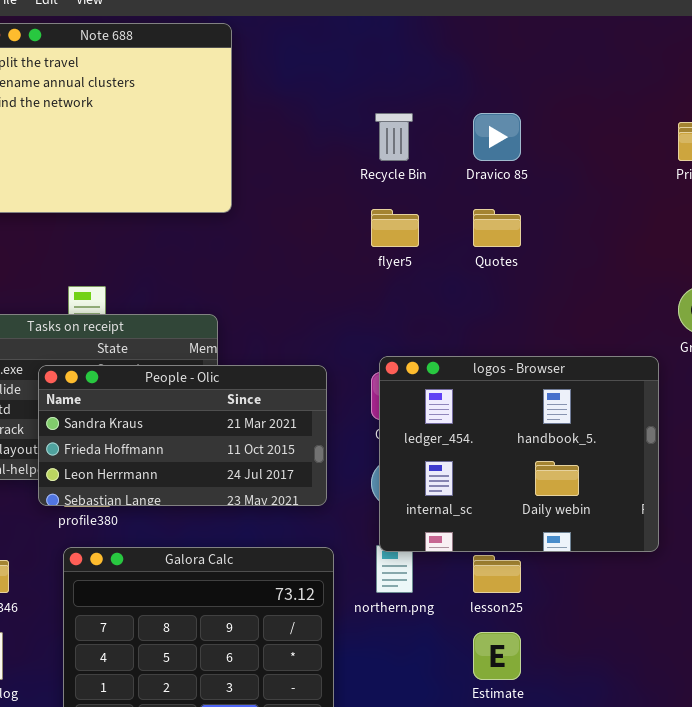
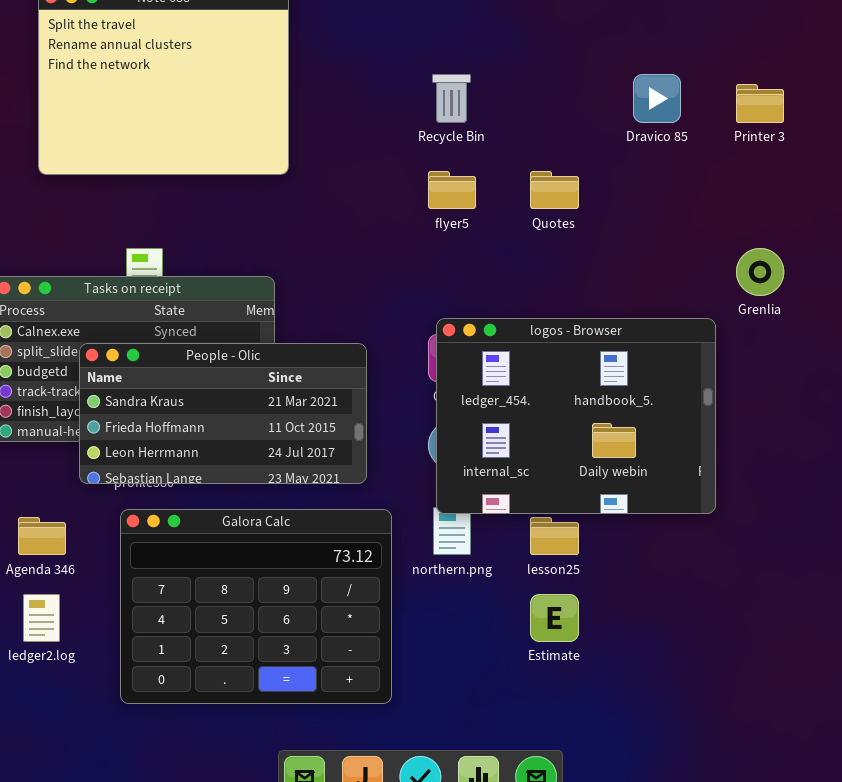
Dravico 85: [473,113,521,161] -> [633,74,681,123], moved
People - Olic: [38,365,327,506] -> [79,343,367,484], moved

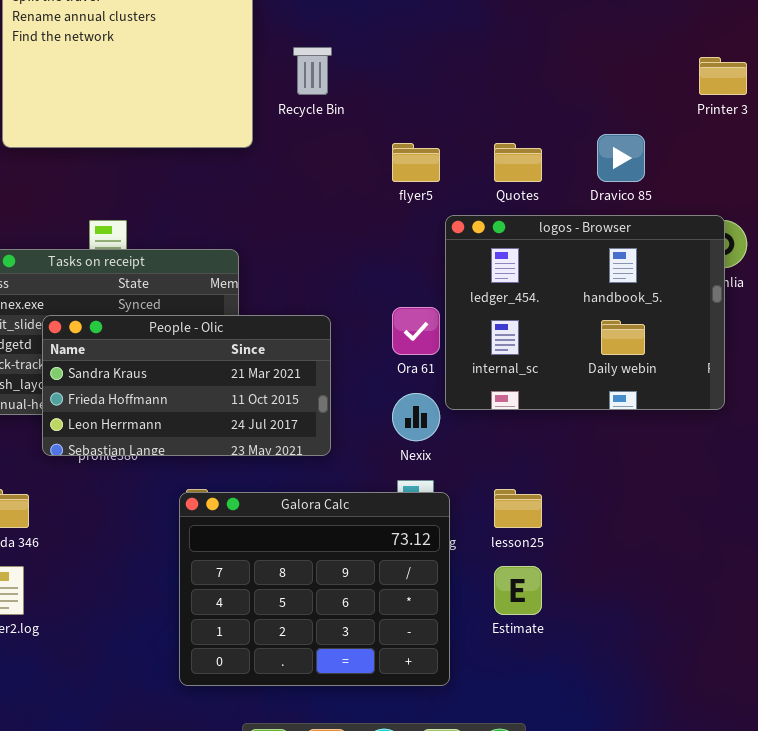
Recycle Bin: [432,74,471,123] -> [293,47,332,95], moved
Dravico 85: [633,74,681,123] -> [597,134,645,182], moved
logos - Browser: [436,318,716,514] -> [445,215,725,410], moved
Galora Calc: [120,509,392,704] -> [179,492,450,686], moved

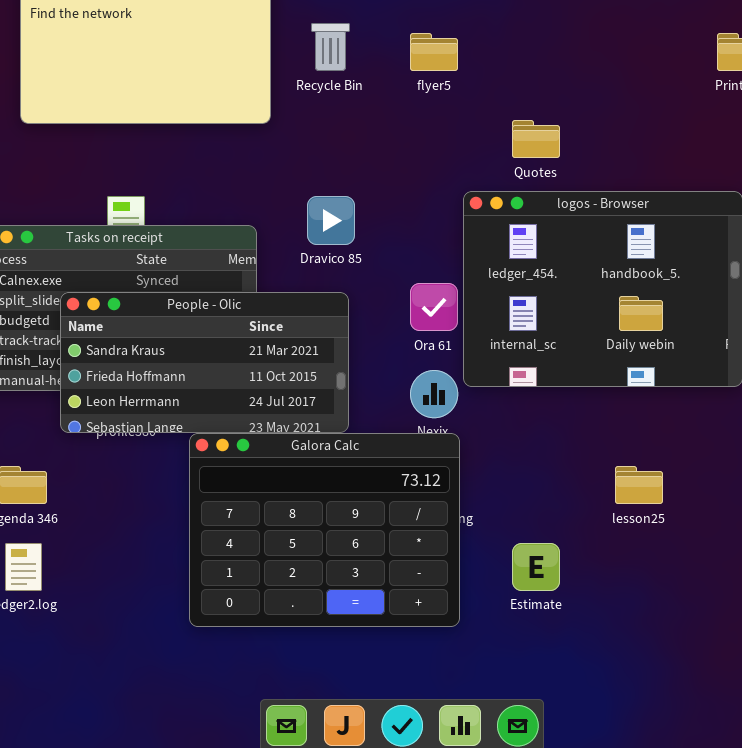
Dravico 85: [597,134,645,182] -> [307,196,355,245], moved
flyer5: [392,143,440,182] -> [410,33,458,71], moved
lesson25: [494,489,542,528] -> [615,466,663,504], moved
Galora Calc: [179,492,450,686] -> [189,433,460,627], moved

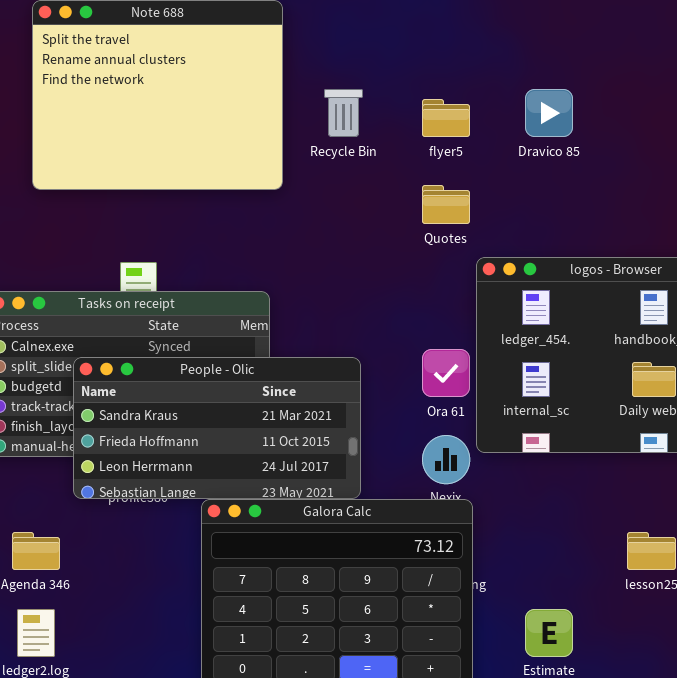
Quotes: [512,120,560,158] -> [422,185,470,224], moved
Dravico 85: [307,196,355,245] -> [525,89,573,137], moved

